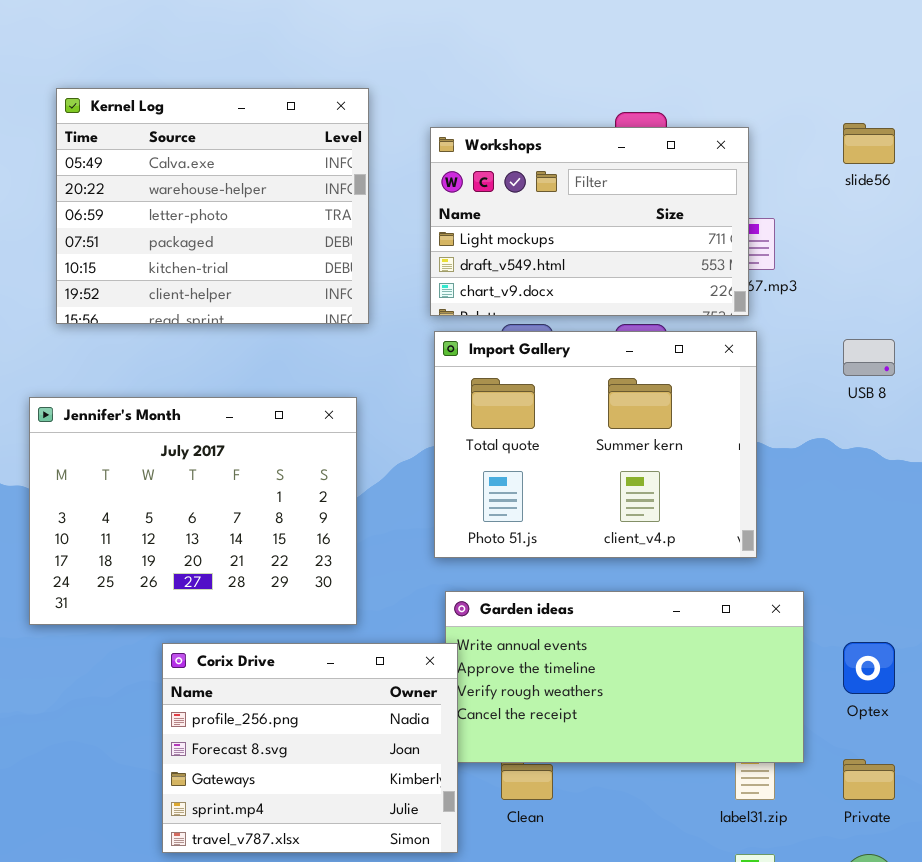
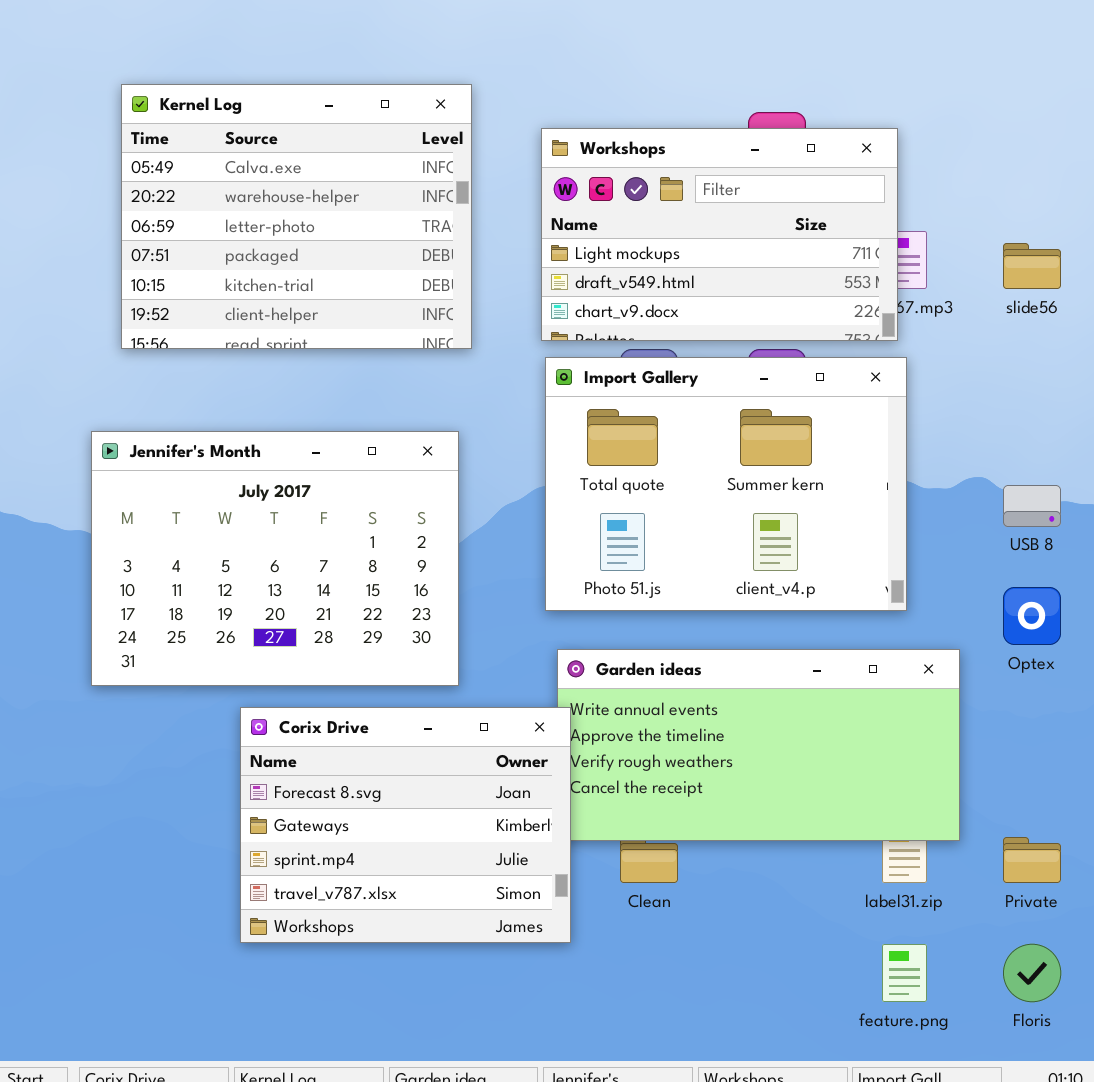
slide56: [843,123,895,164] -> [1003,243,1061,289], moved
USB 8: [843,339,895,376] -> [1003,485,1061,527], moved
Optex: [843,642,895,694] -> [1003,587,1061,645], moved
Corix Drive: [162,643,458,853] -> [240,707,571,943], scrolled down 1 row

